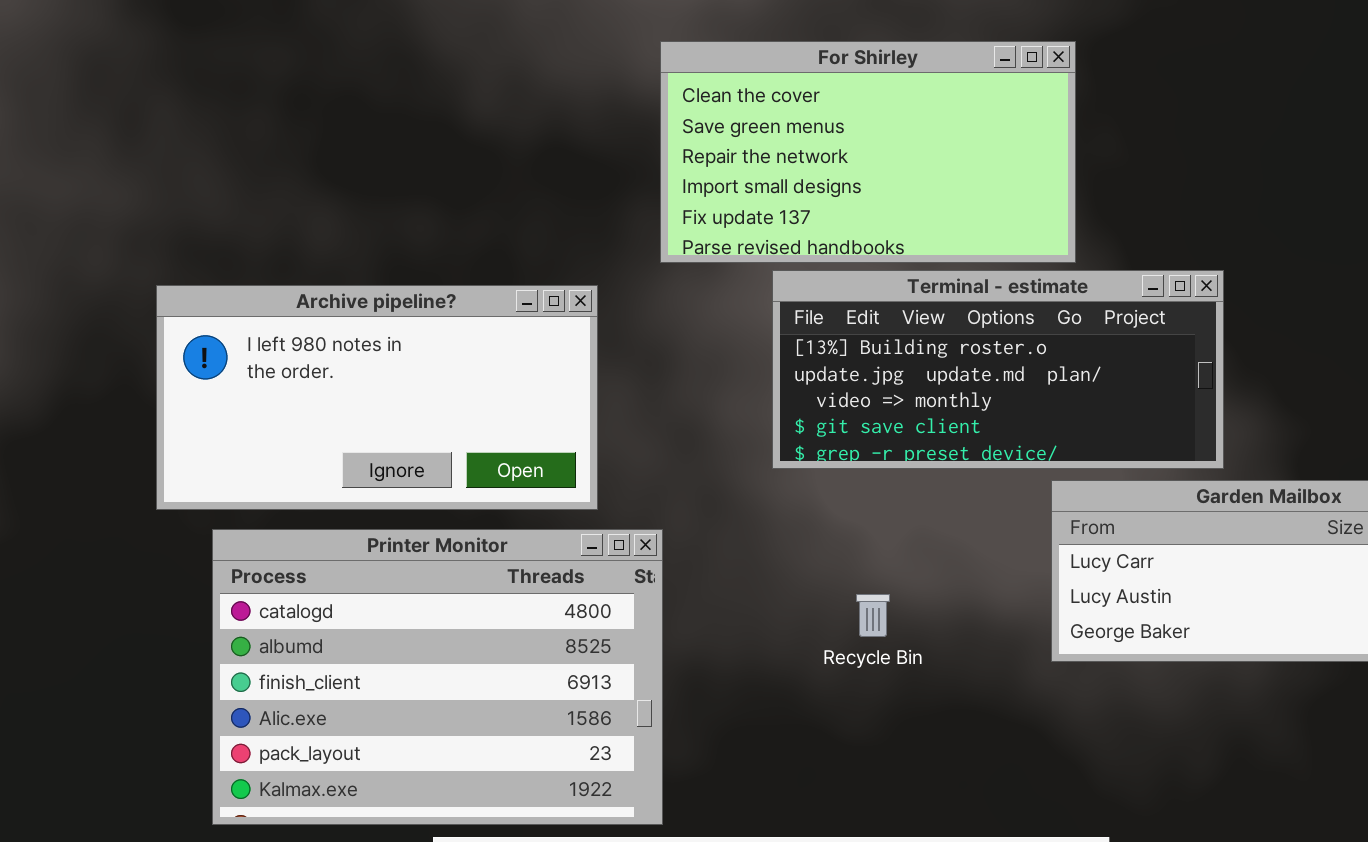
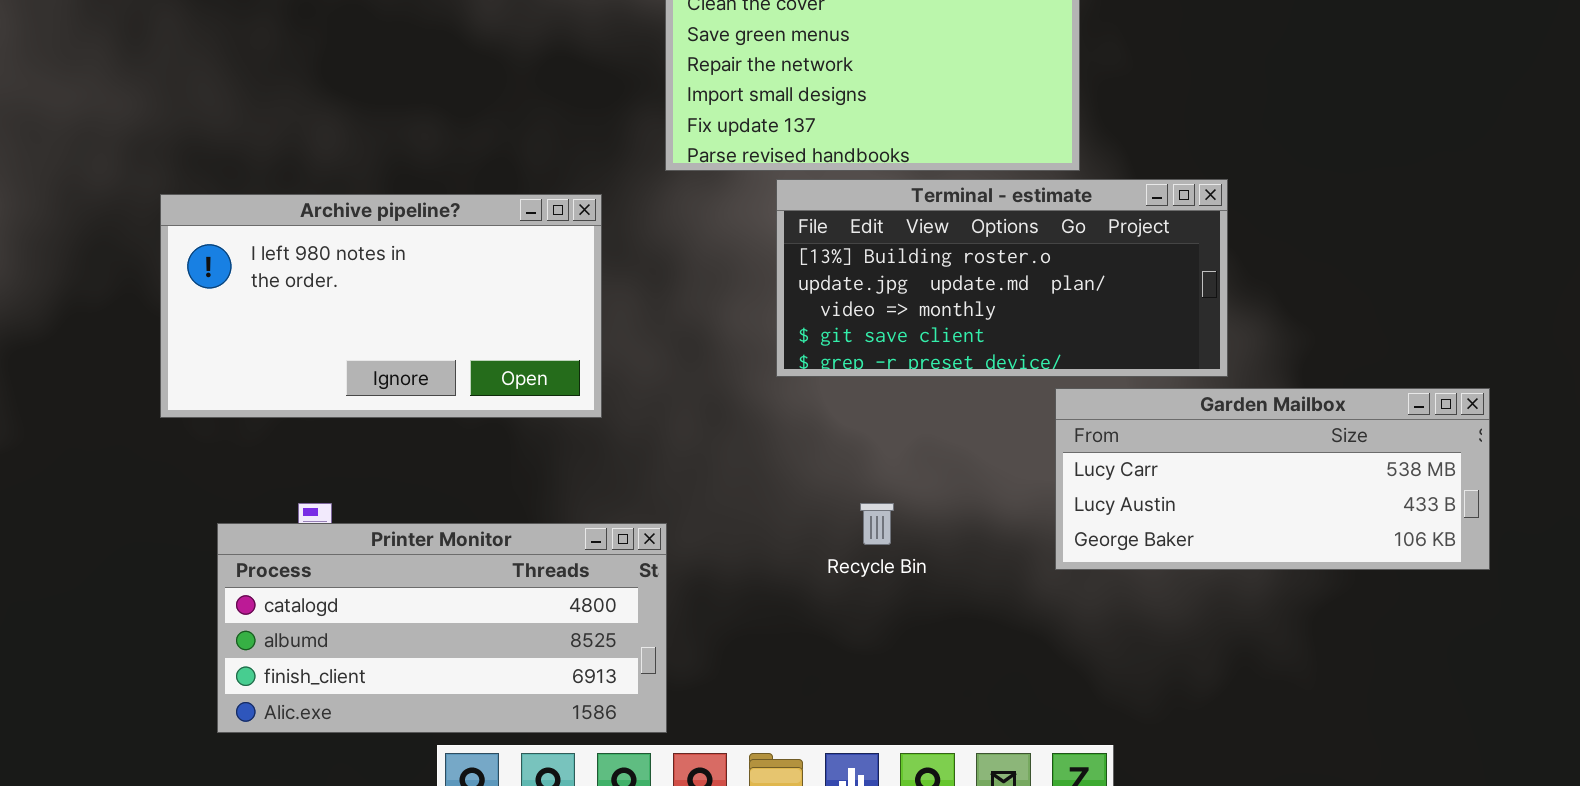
Printer Monitor: [212,529,663,825] -> [217,523,667,733], resized

